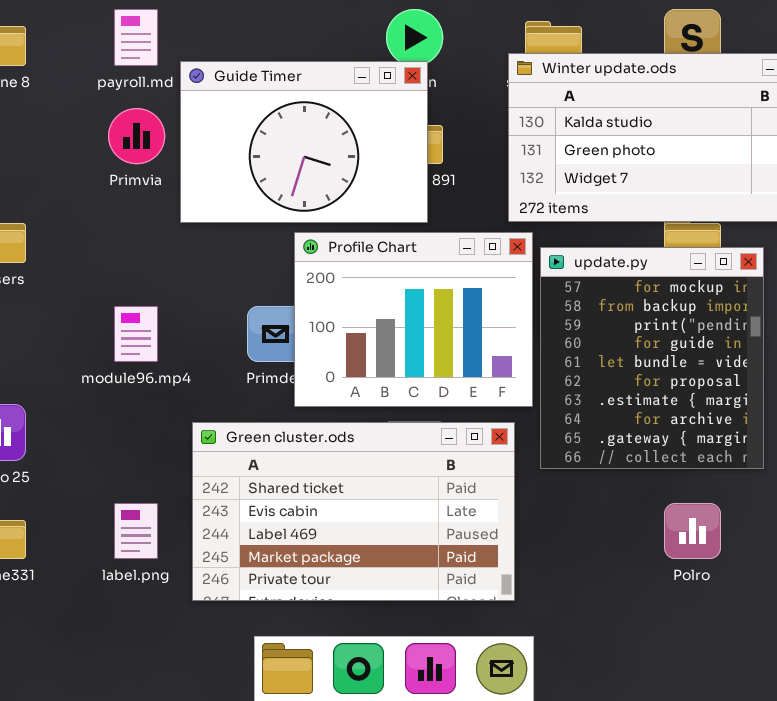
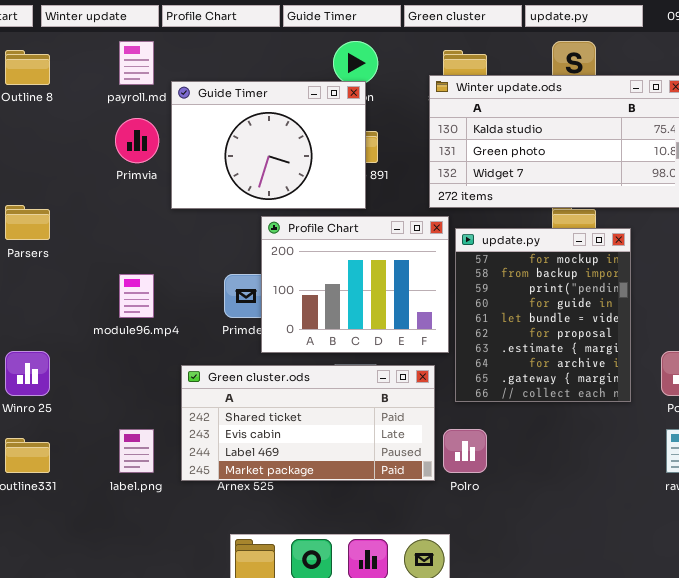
Green cluster.ods: [192,422,515,601] -> [181,365,435,481], resized
Polro: [664,503,721,559] -> [443,429,487,473], moved

